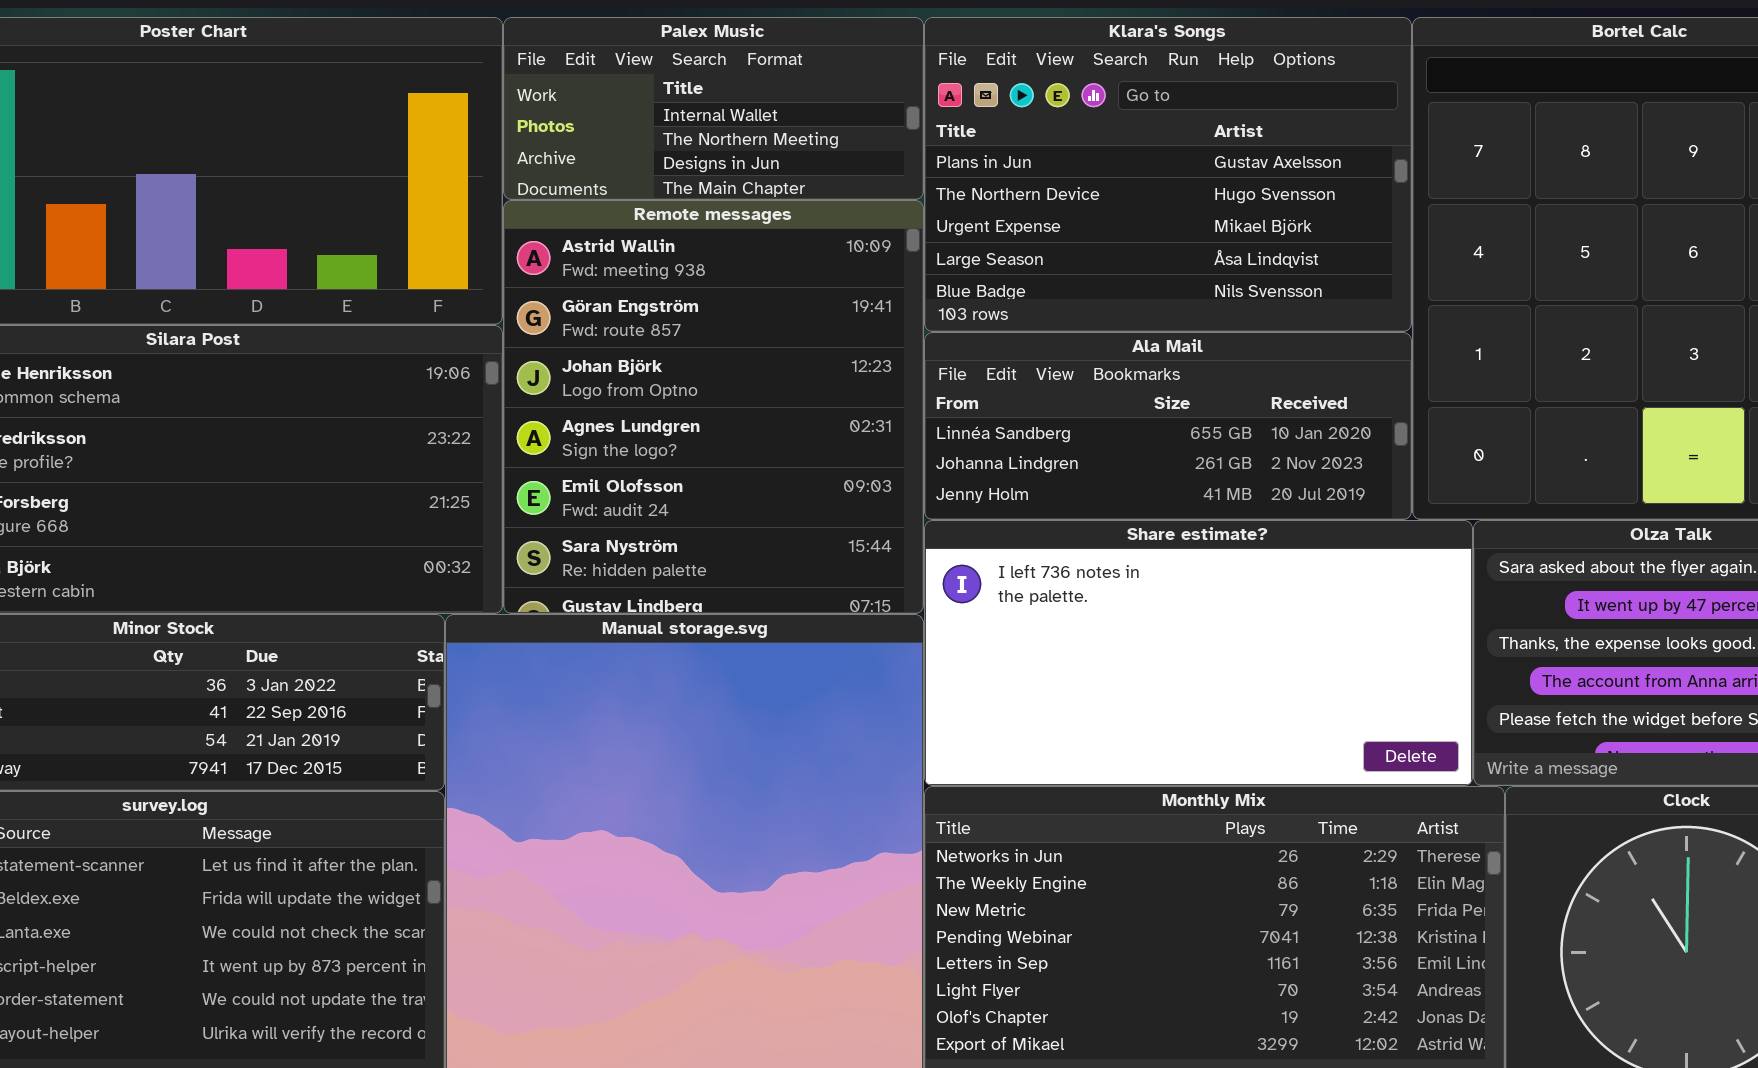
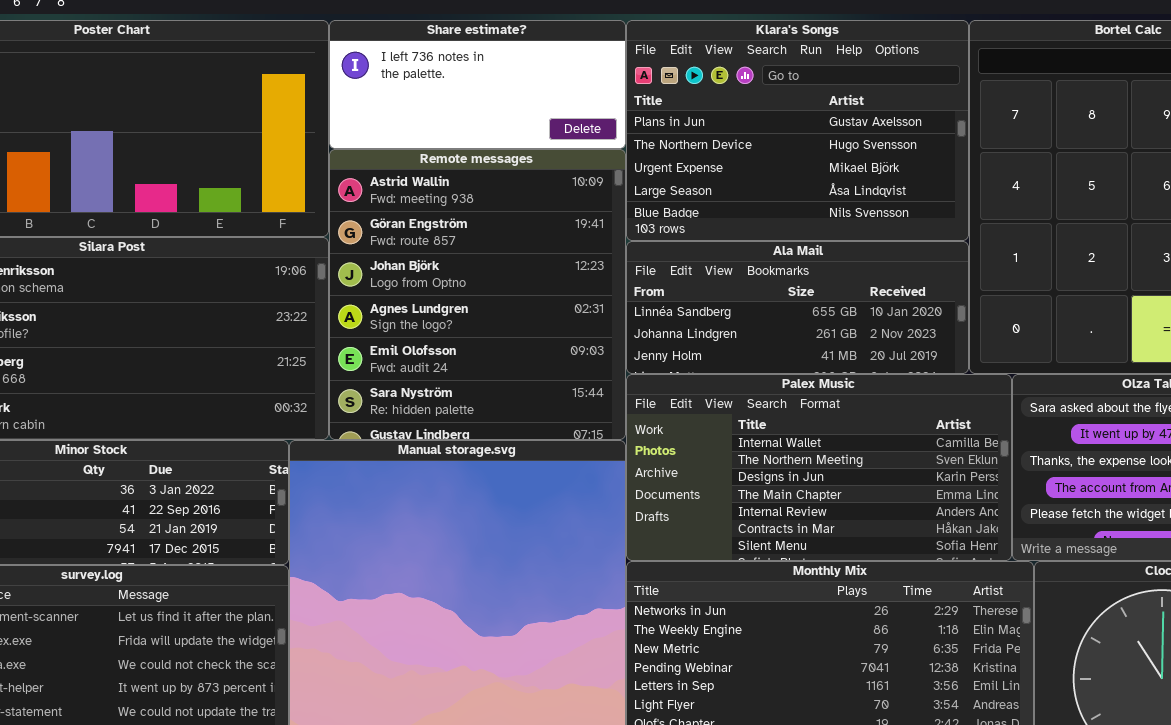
Palex Music: [503,17,924,200] -> [626,374,1012,561], moved, resized
Share estimate?: [924,520,1473,786] -> [329,20,626,149], moved, resized

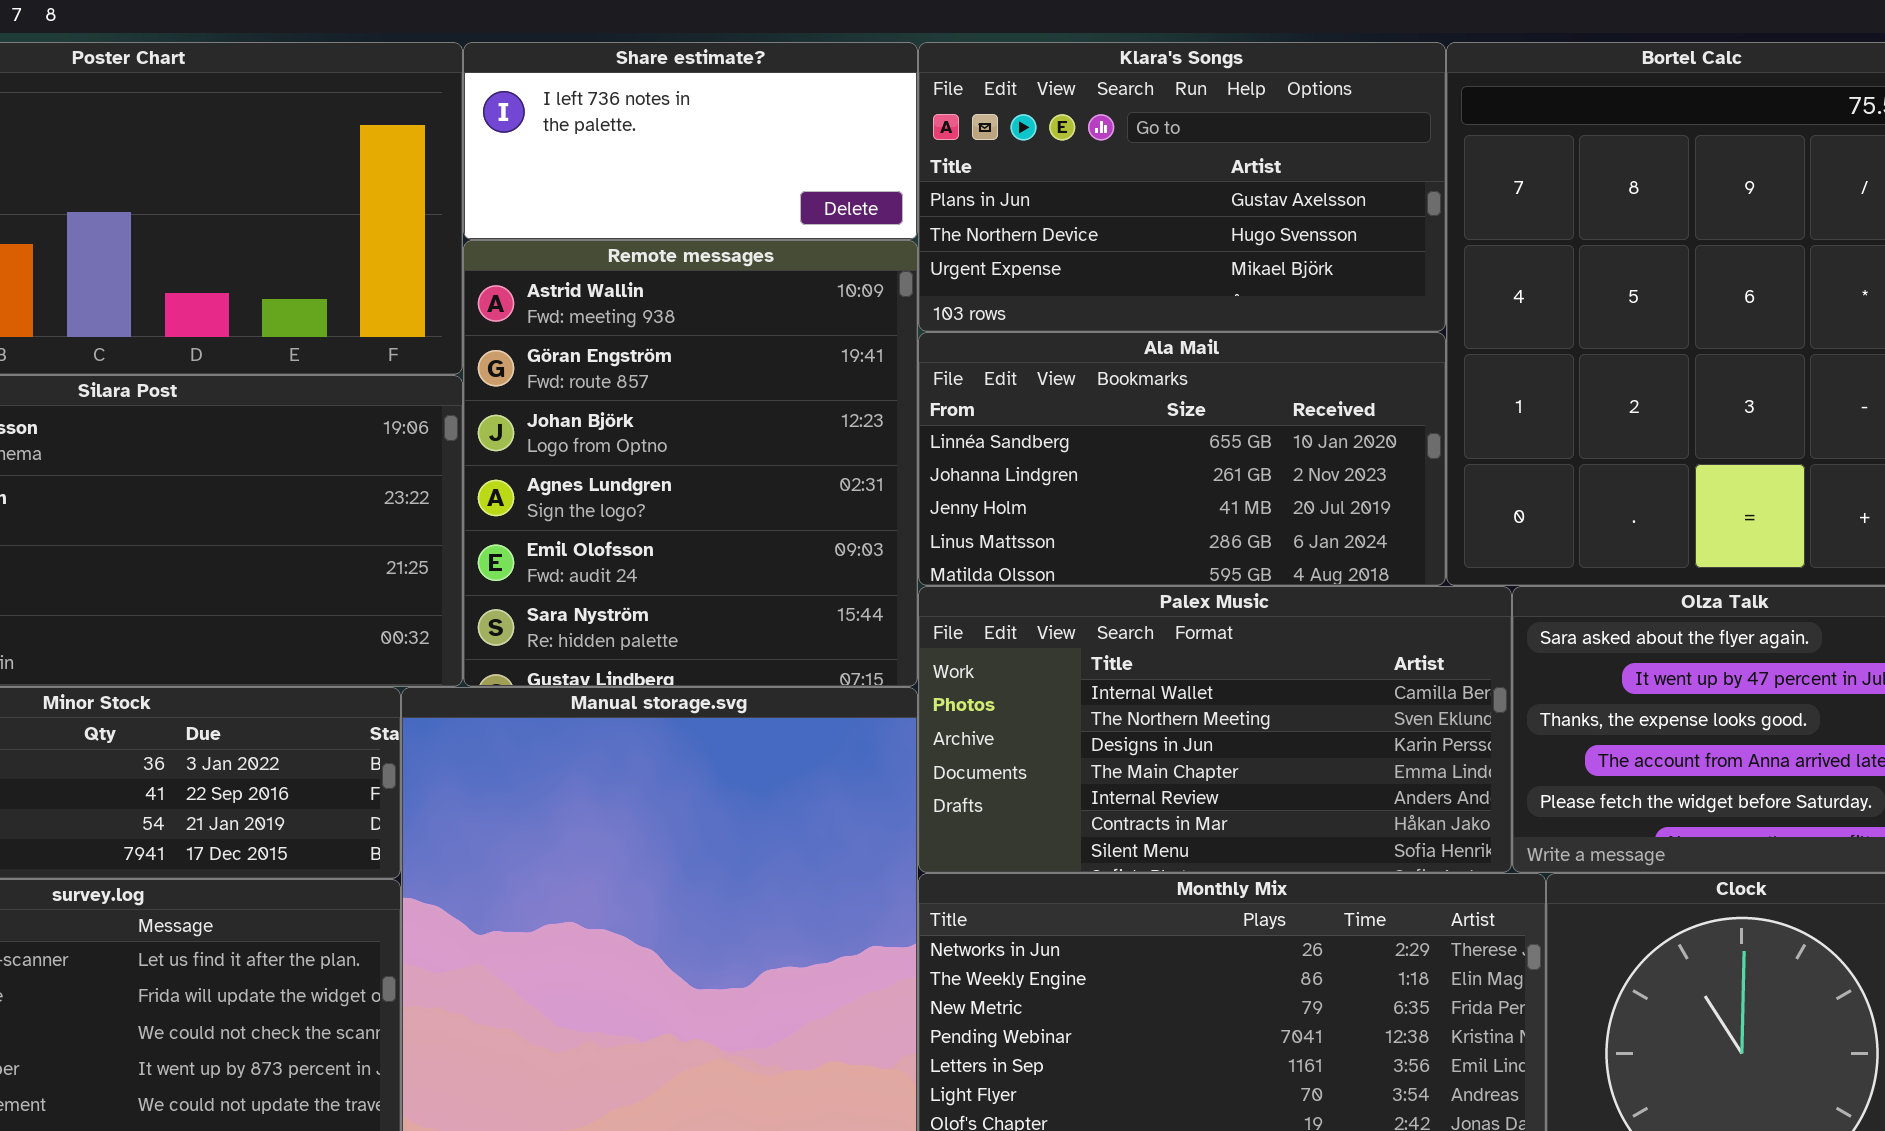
Klara's Songs: [626,20,969,241] -> [918,42,1446,332], resized
Ala Mail: [626,241,969,374] -> [918,332,1446,586], resized

